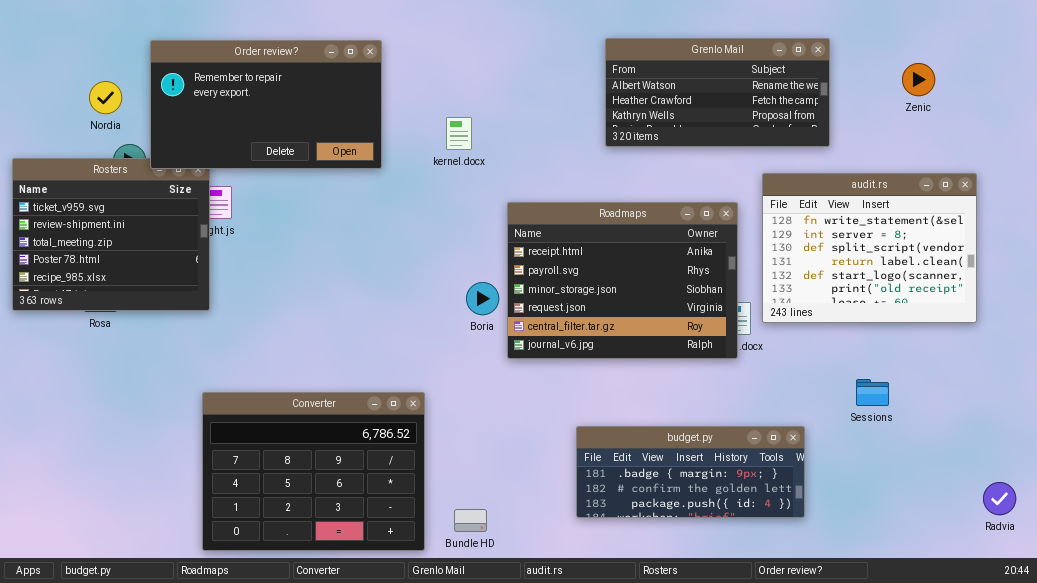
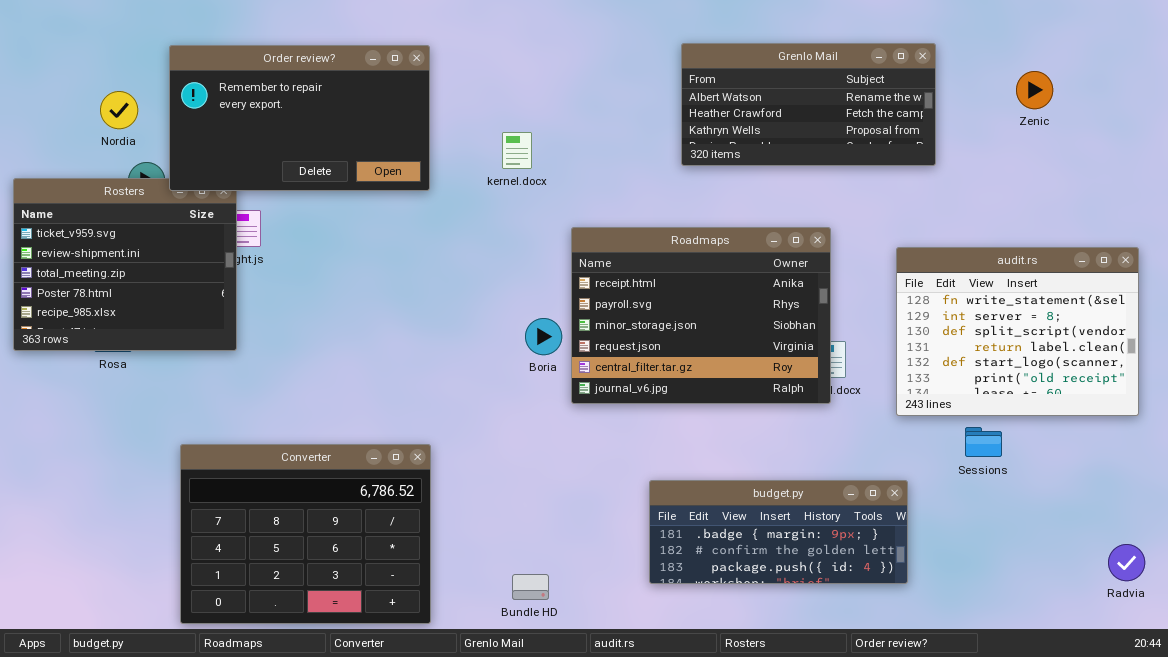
audit.rs: [762,173,977,323] -> [896,247,1139,416], moved
Converter: [202,392,425,551] -> [180,444,431,624], moved

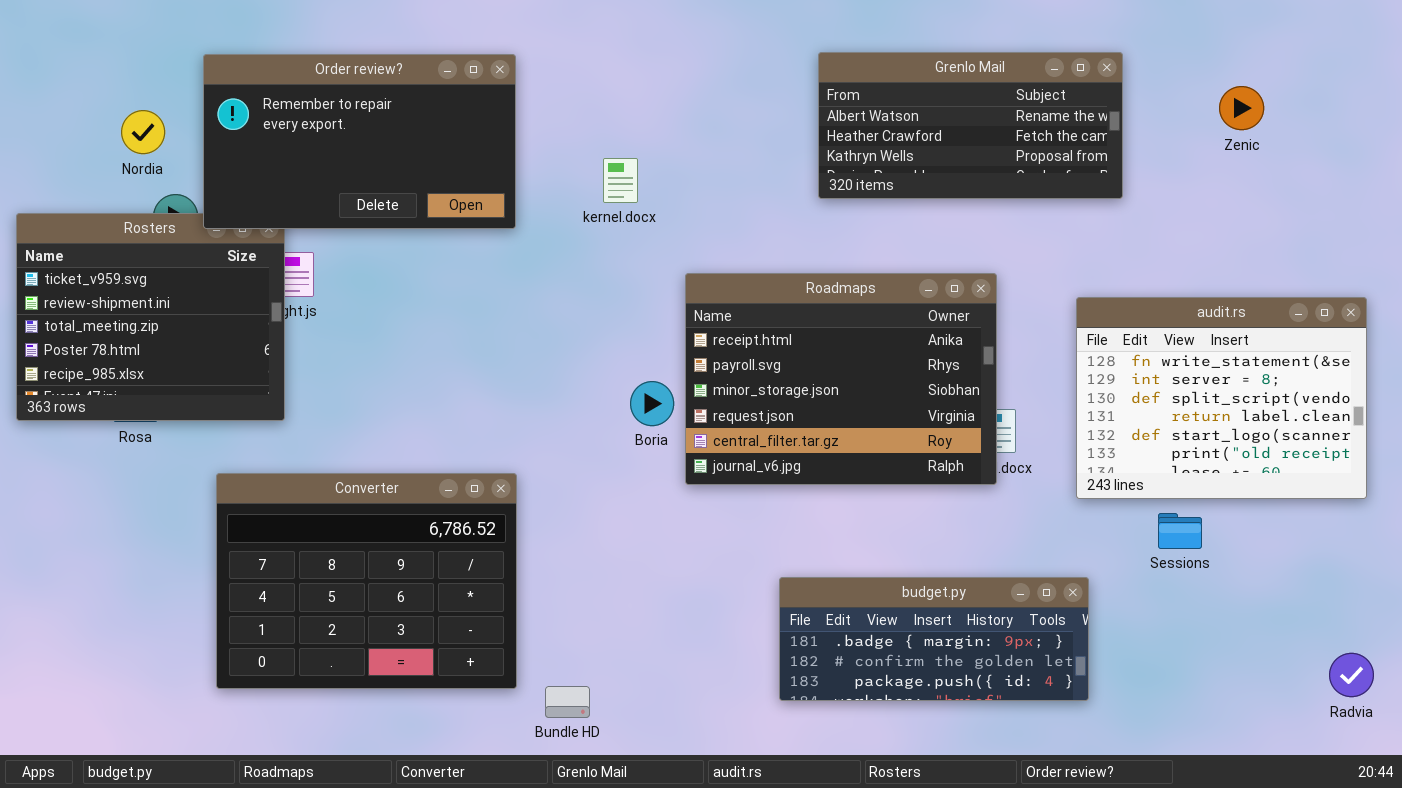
Converter: [180,444,431,624] -> [216,473,517,689], moved
Bundle HD: [512,574,549,600] -> [545,686,590,718], moved

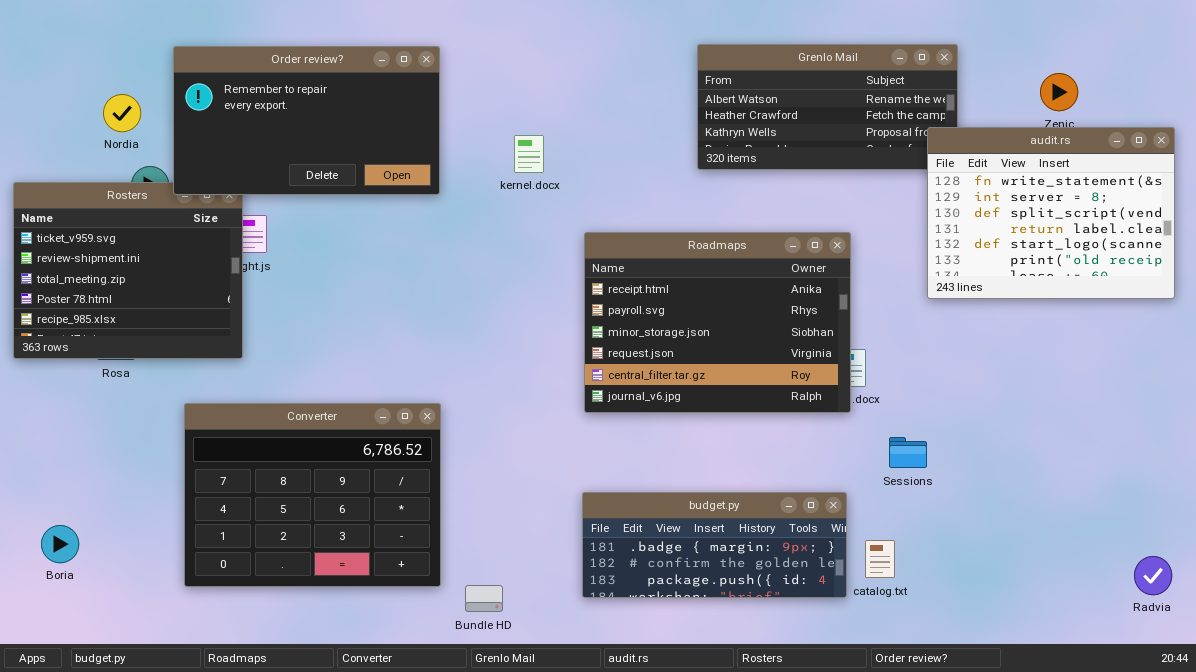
audit.rs: [1076,297,1367,499] -> [927,127,1175,299], moved
Boria: [630,381,674,426] -> [41,525,79,563], moved
Sessions: [1158,513,1202,549] -> [889,437,927,468], moved
budget.py: [779,577,1089,701] -> [582,492,847,598], moved

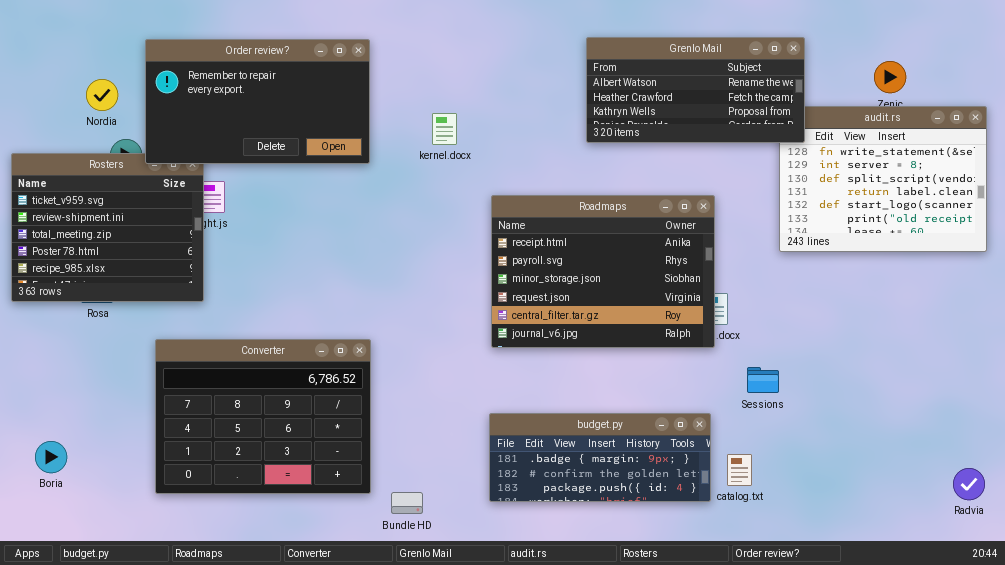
Grenlo Mail: [697,44,958,170] -> [586,37,805,143], raised

